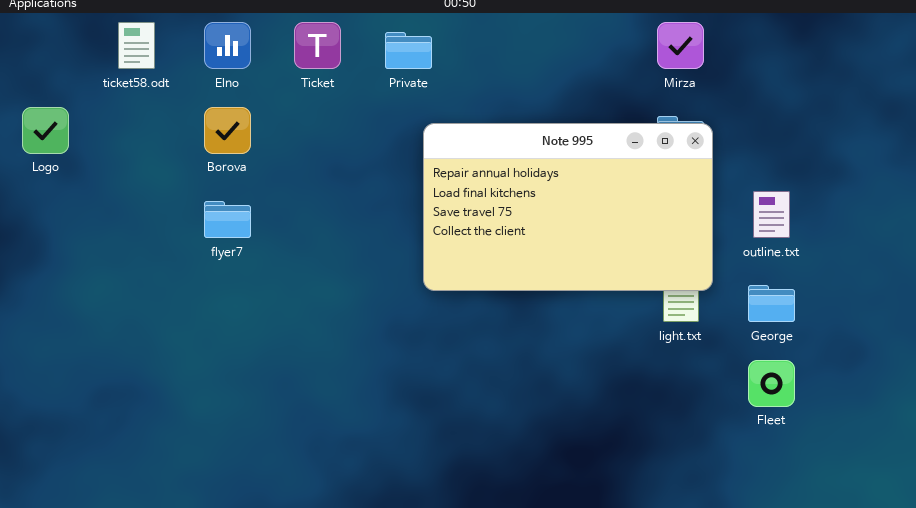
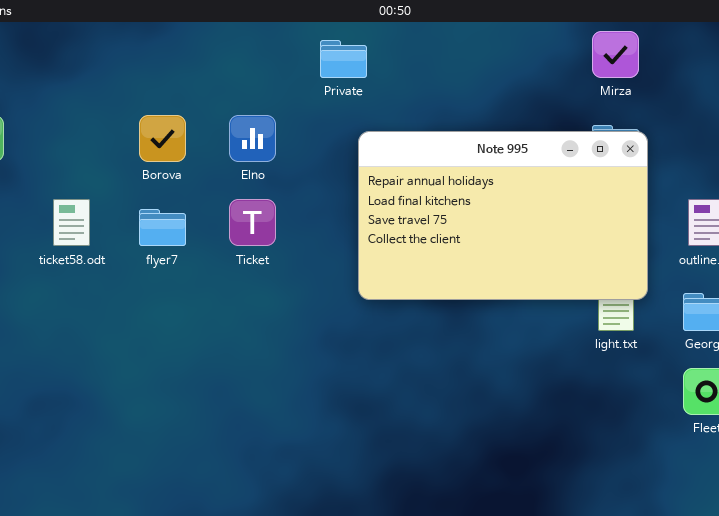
ticket58.odt: [118,22,155,69] -> [53,199,90,246], moved
Elno: [204,22,251,69] -> [229,115,276,162], moved
Ticket: [294,22,341,69] -> [229,199,276,246], moved

